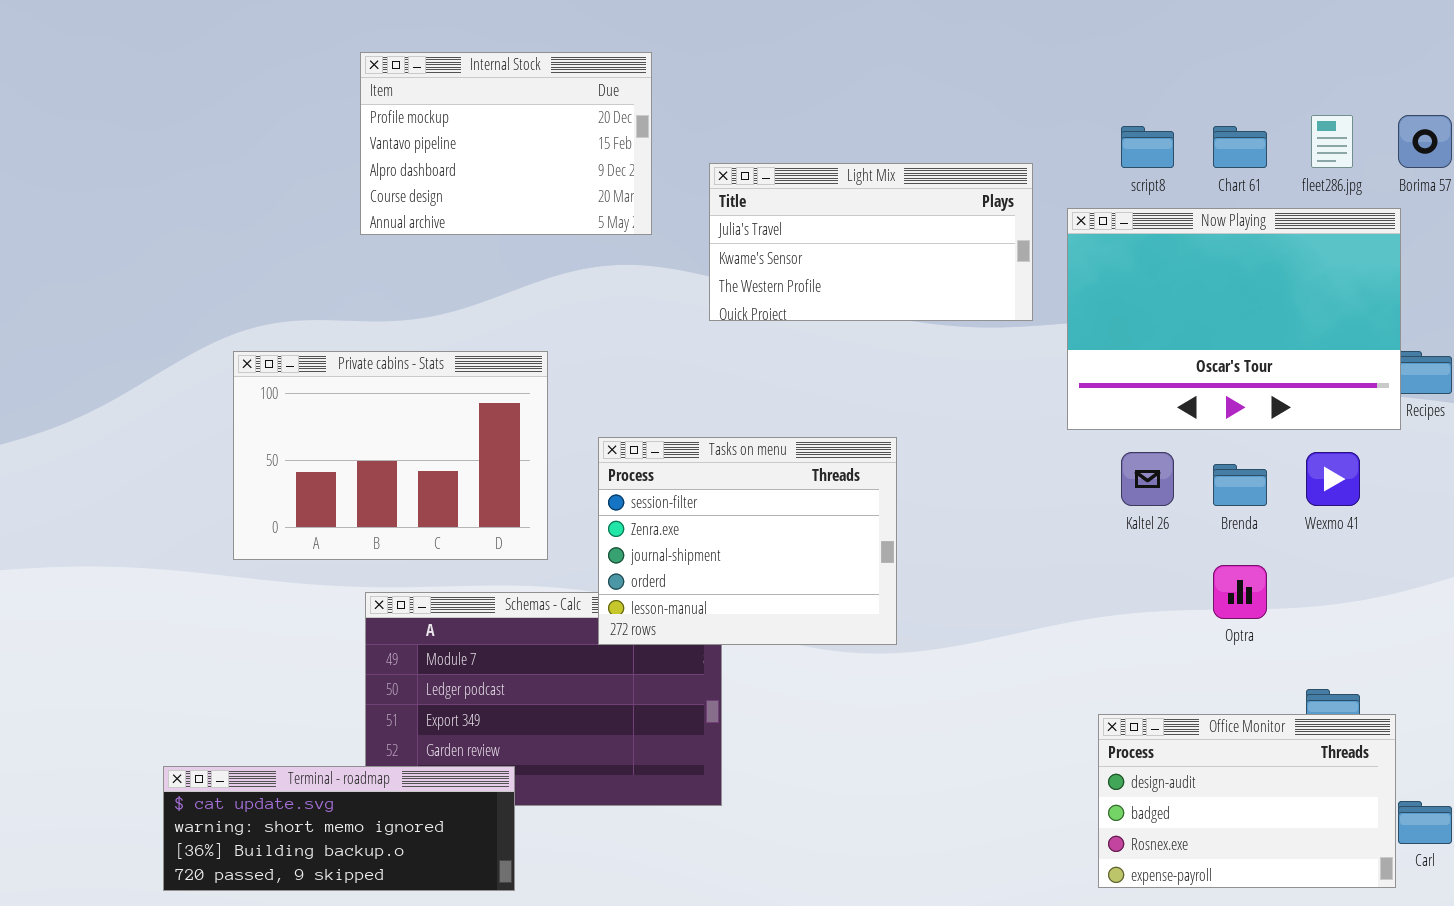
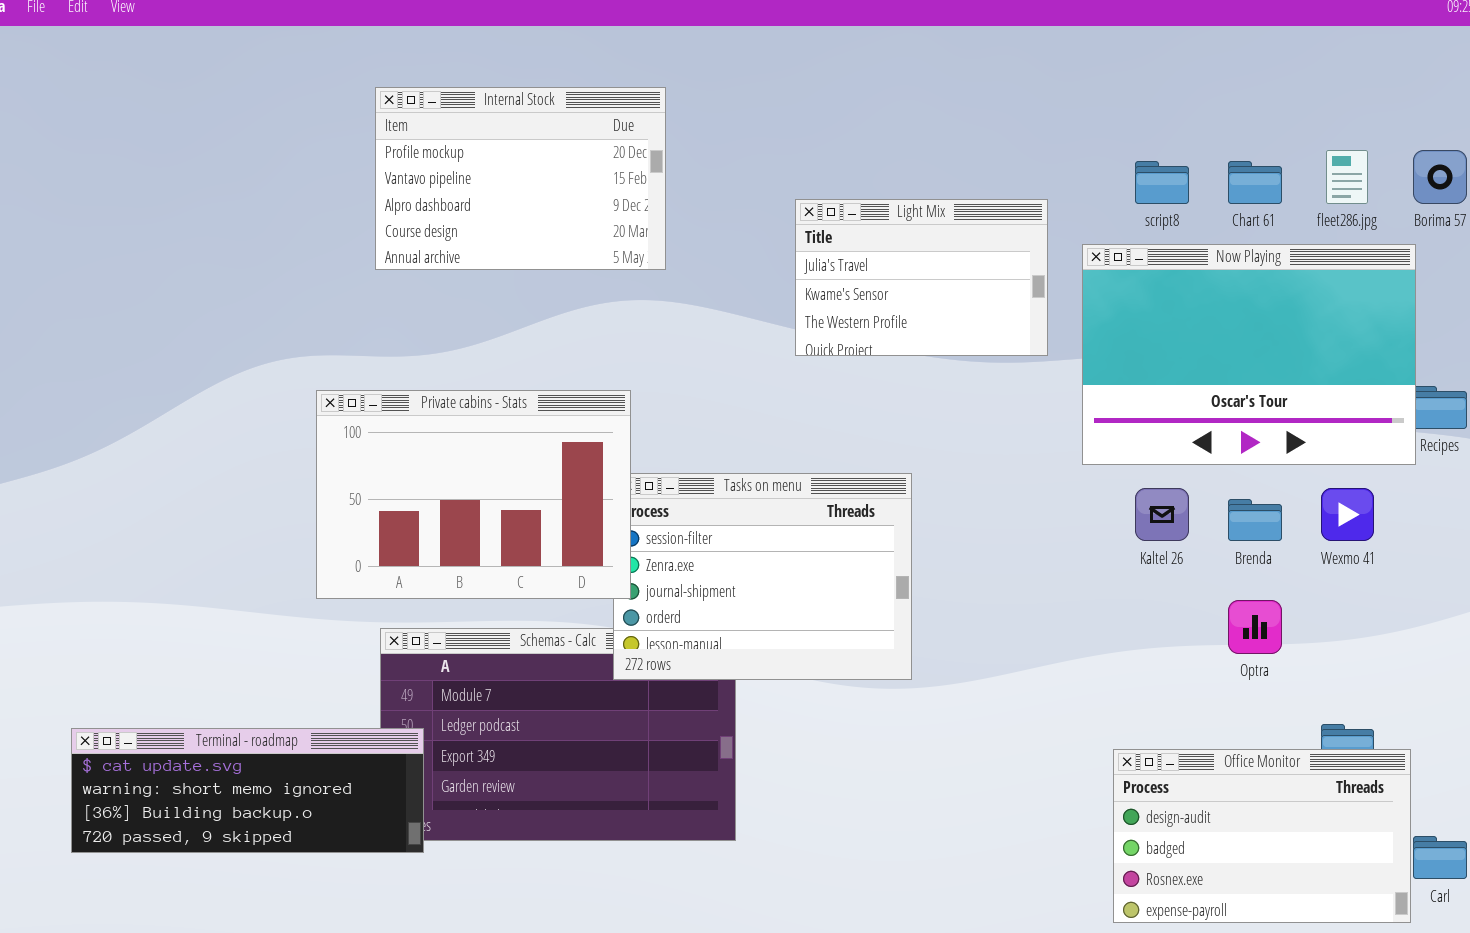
Light Mix: [709,163,1033,321] -> [795,199,1048,356], resized
Private cabins - Stats: [233,351,548,560] -> [316,390,631,599], moved
Terminal - roadmap: [163,766,515,891] -> [71,728,424,853], moved

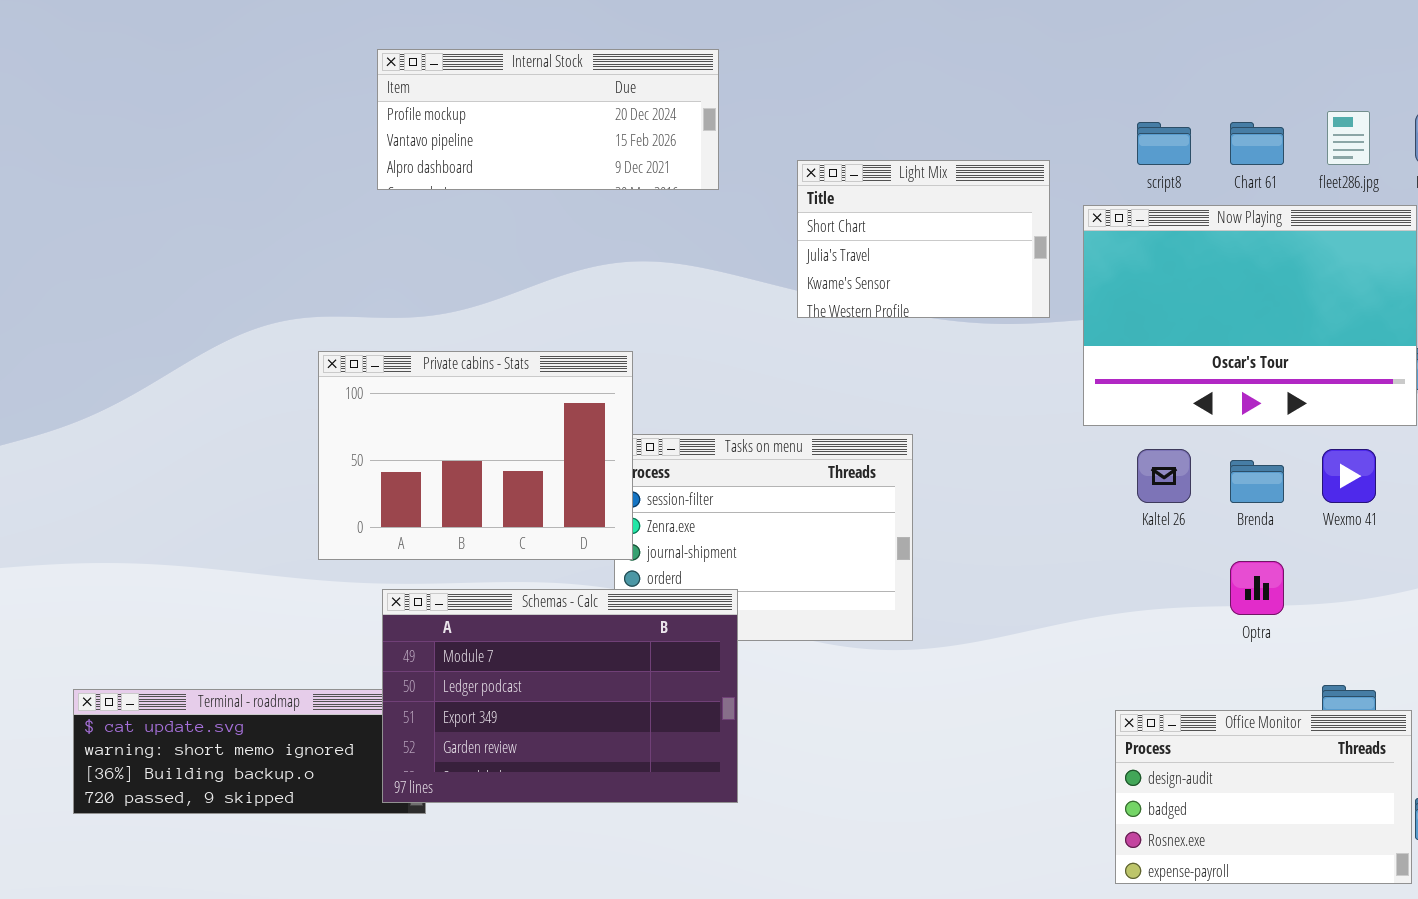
Internal Stock: [375,87,666,270] -> [377,49,719,190], resized
Light Mix: [795,199,1048,356] -> [797,160,1050,318], scrolled up 1 row
Schemas - Calc: [380,628,736,841] -> [382,589,738,803], raised

